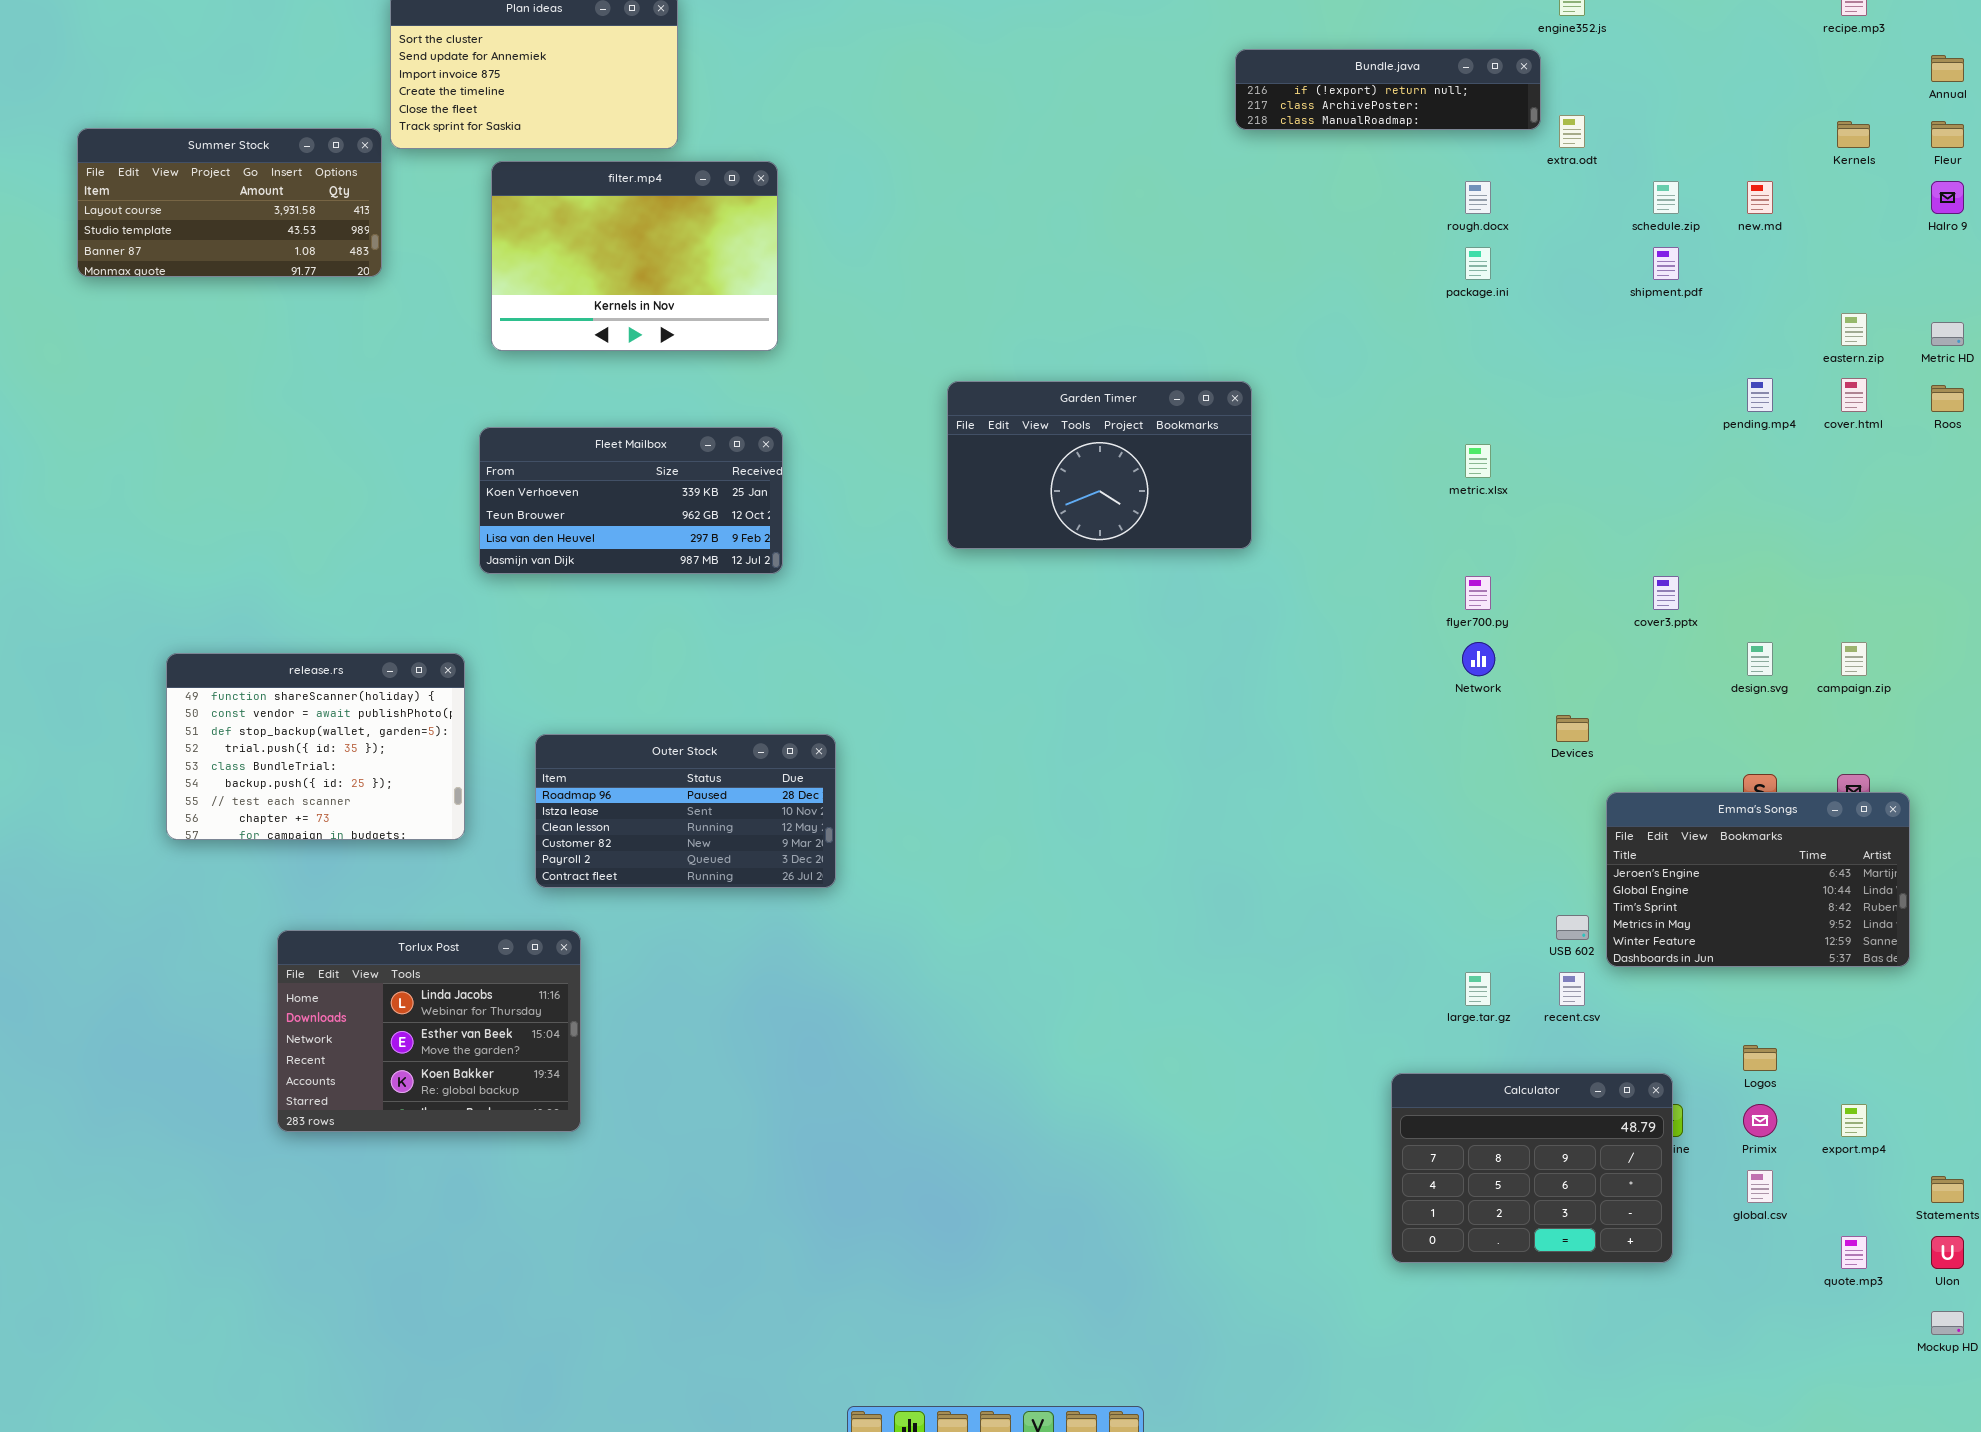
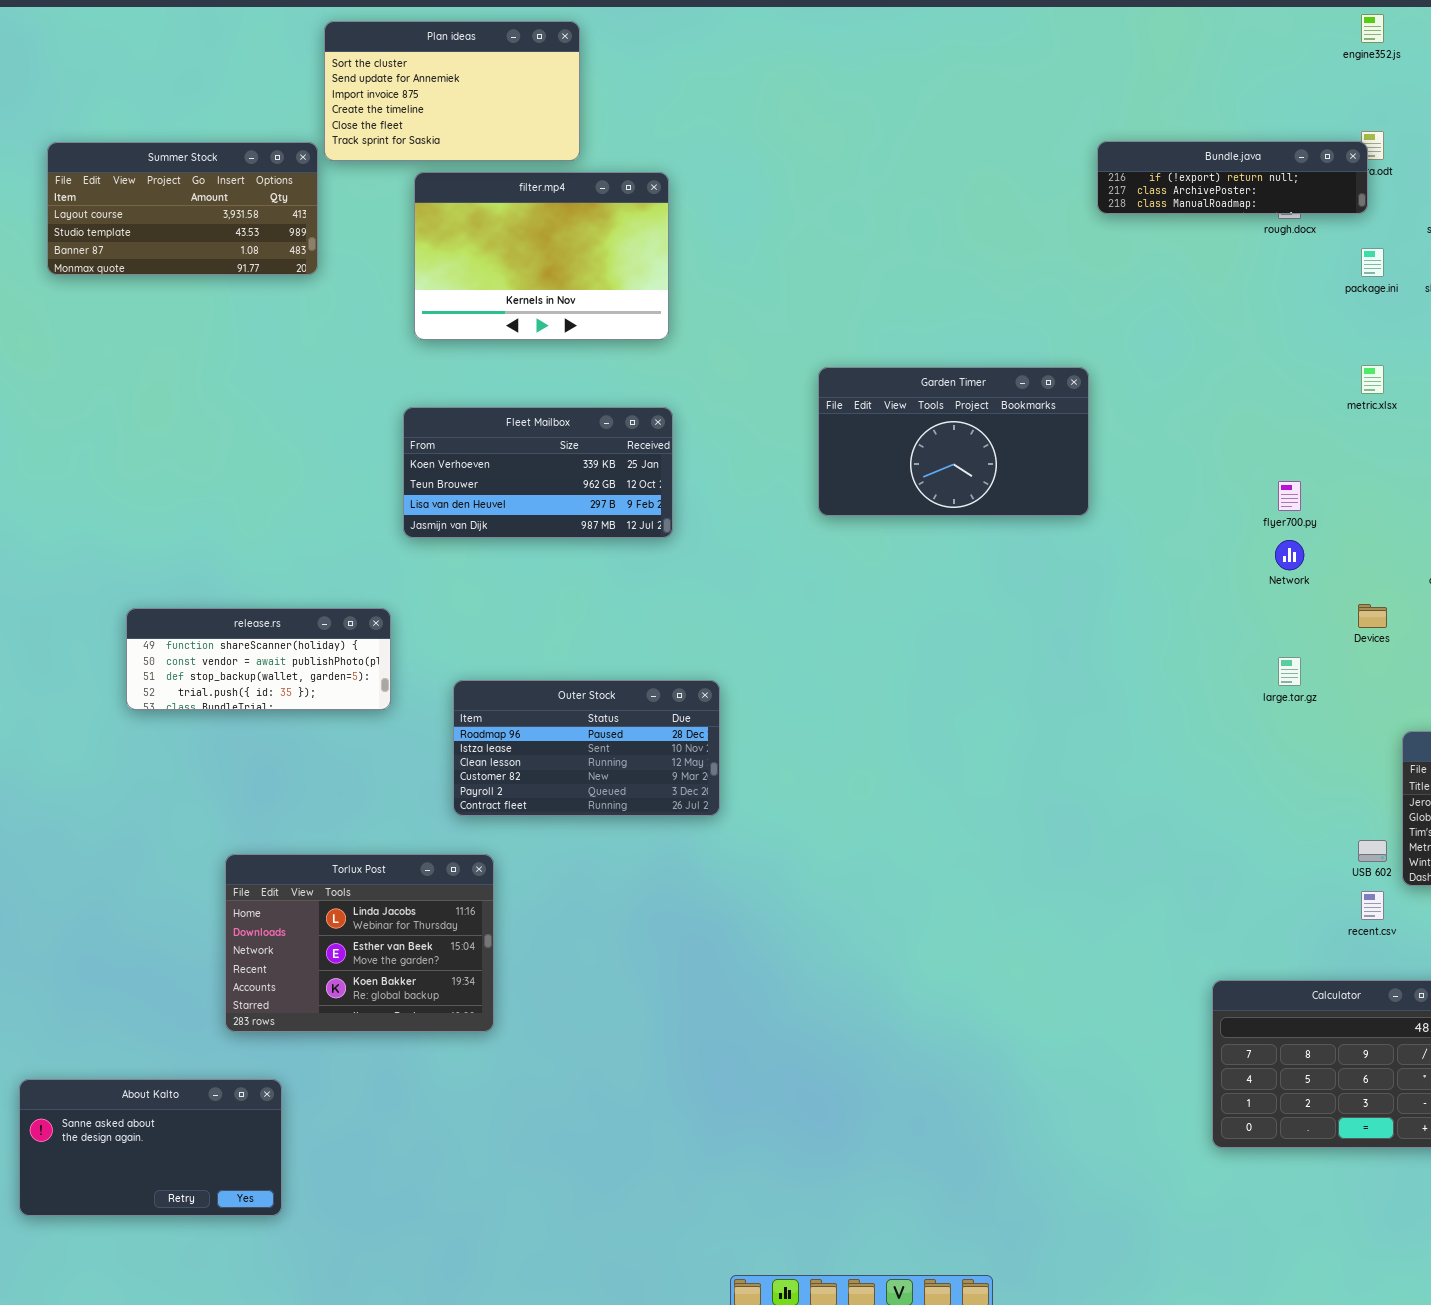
Bundle.java: [1235,49,1541,130] -> [1097,141,1368,214], moved
package.ini: [1465,247,1491,280] -> [1361,248,1384,277], moved
metric.xlsx: [1465,444,1491,478] -> [1361,365,1384,394], moved
flyer700.py: [1465,576,1491,610] -> [1278,481,1301,511], moved
Network: [1462,642,1495,676] -> [1275,540,1304,570], moved
release.rs: [166,653,465,840] -> [126,608,391,710], resized
Devices: [1556,715,1589,742] -> [1358,604,1387,628], moved
large.tar.gz: [1465,972,1491,1006] -> [1278,657,1301,686], moved
About Kalto: none -> [19,1079,282,1216], opened

